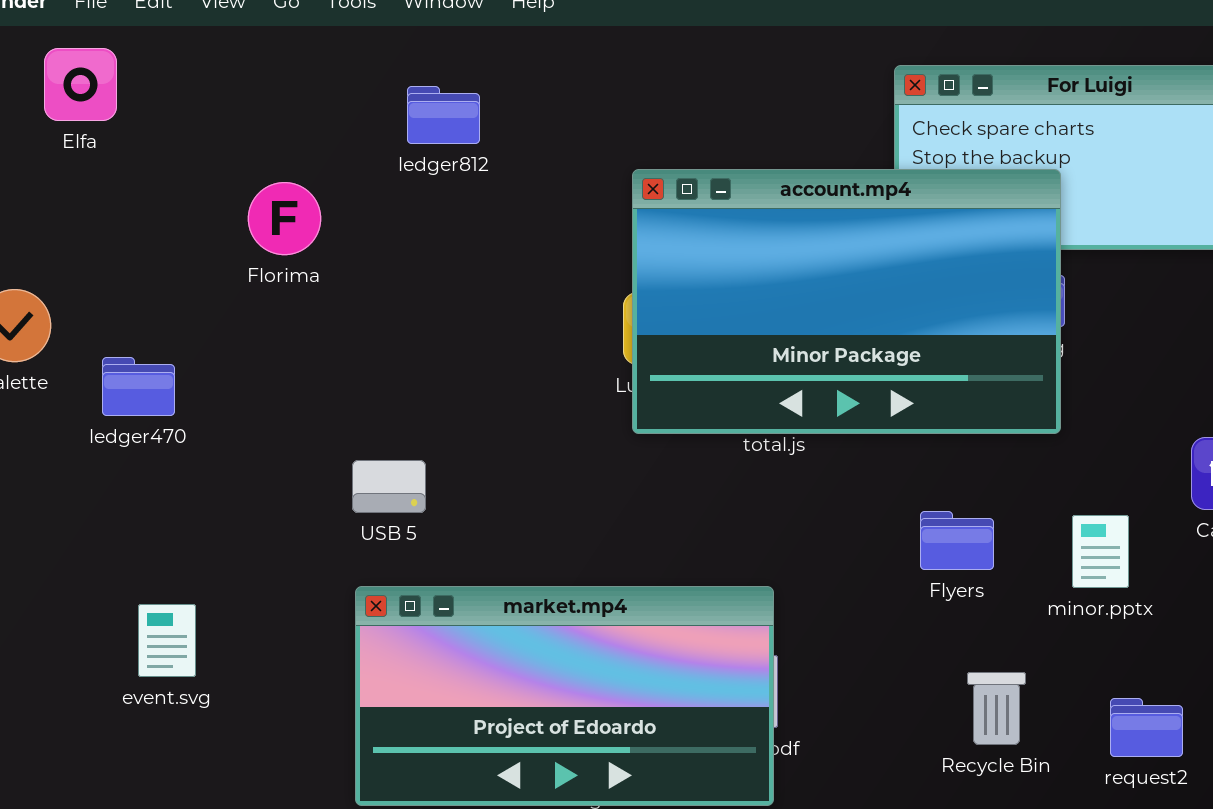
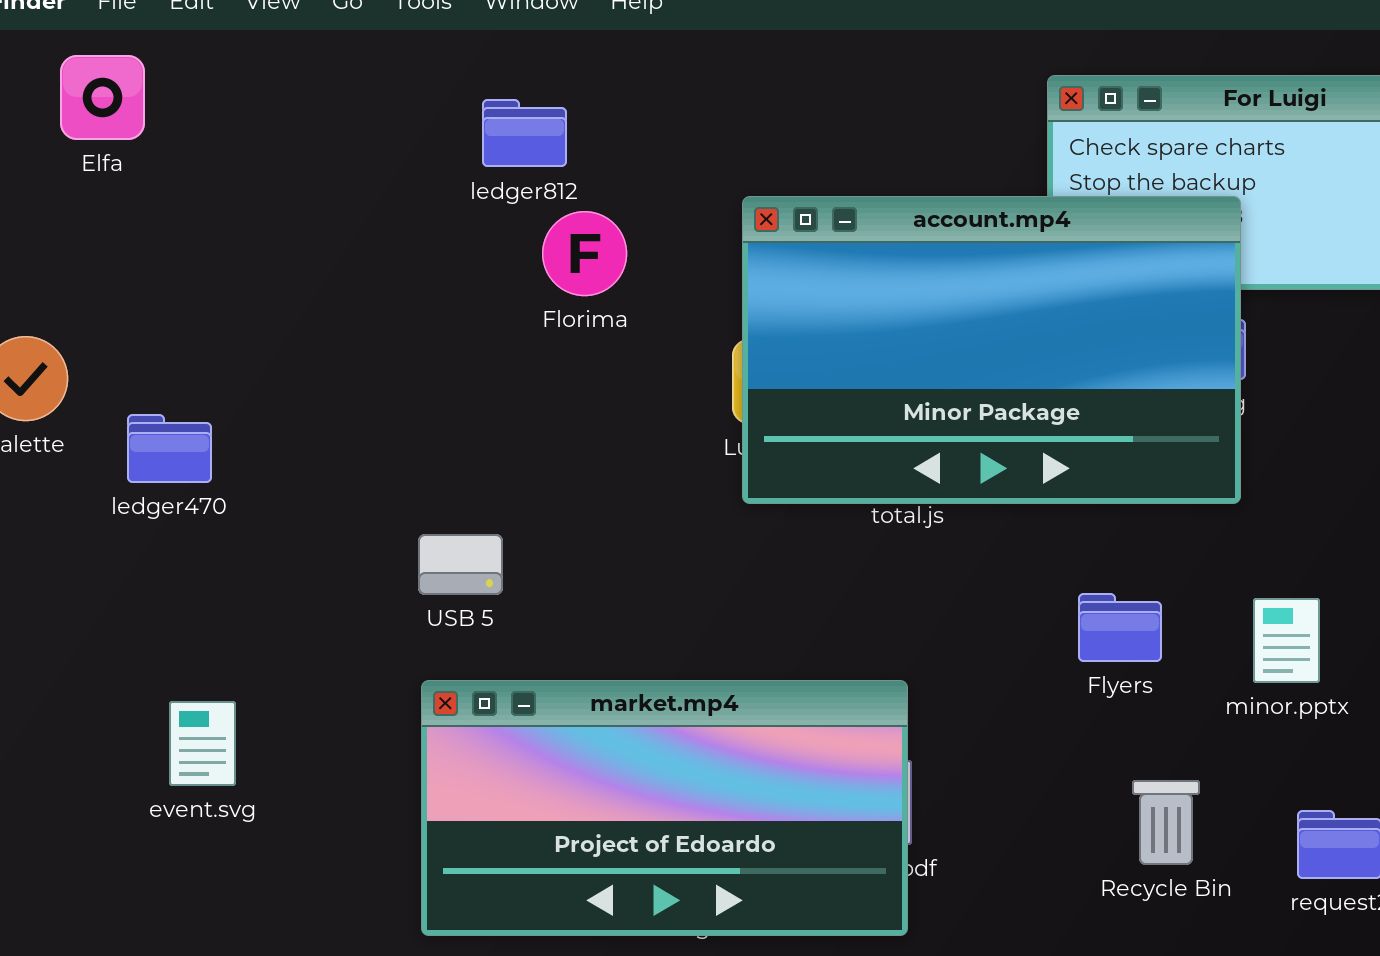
Florima: [248,182,321,255] -> [542,211,627,296], moved

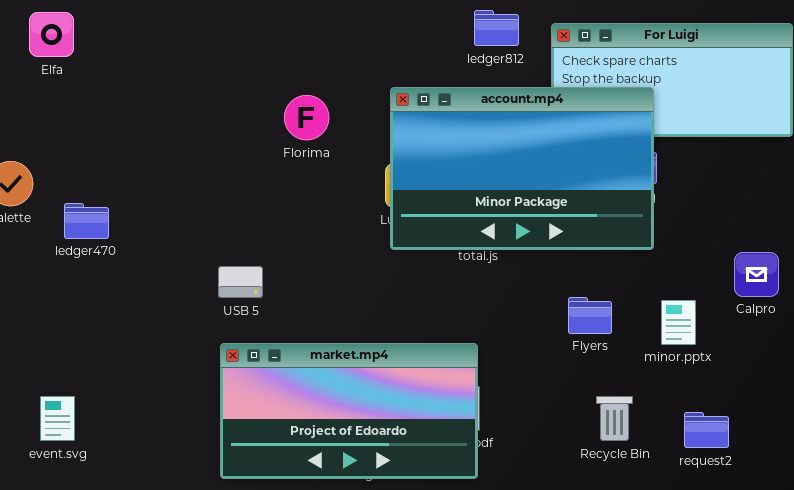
ledger812: [482,99,567,167] -> [474,10,519,46], moved
event.svg: [169,701,236,786] -> [40,396,75,441], moved

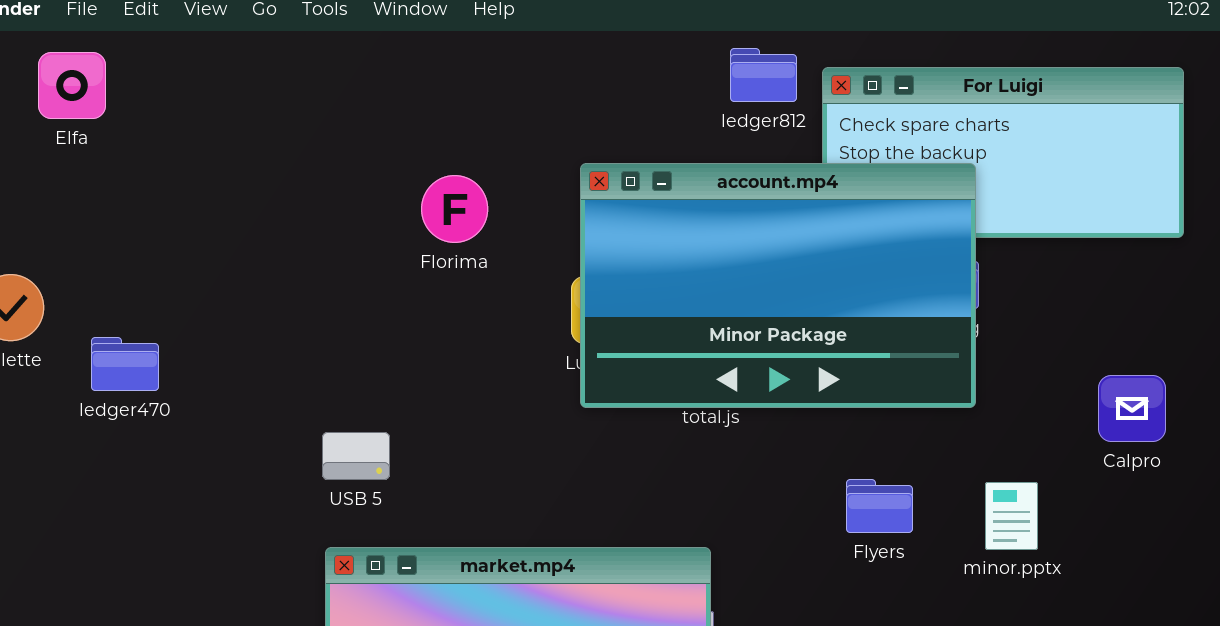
ledger812: [474,10,519,46] -> [730,48,797,102], moved
Calpro: [734,252,779,297] -> [1098,375,1166,442], moved

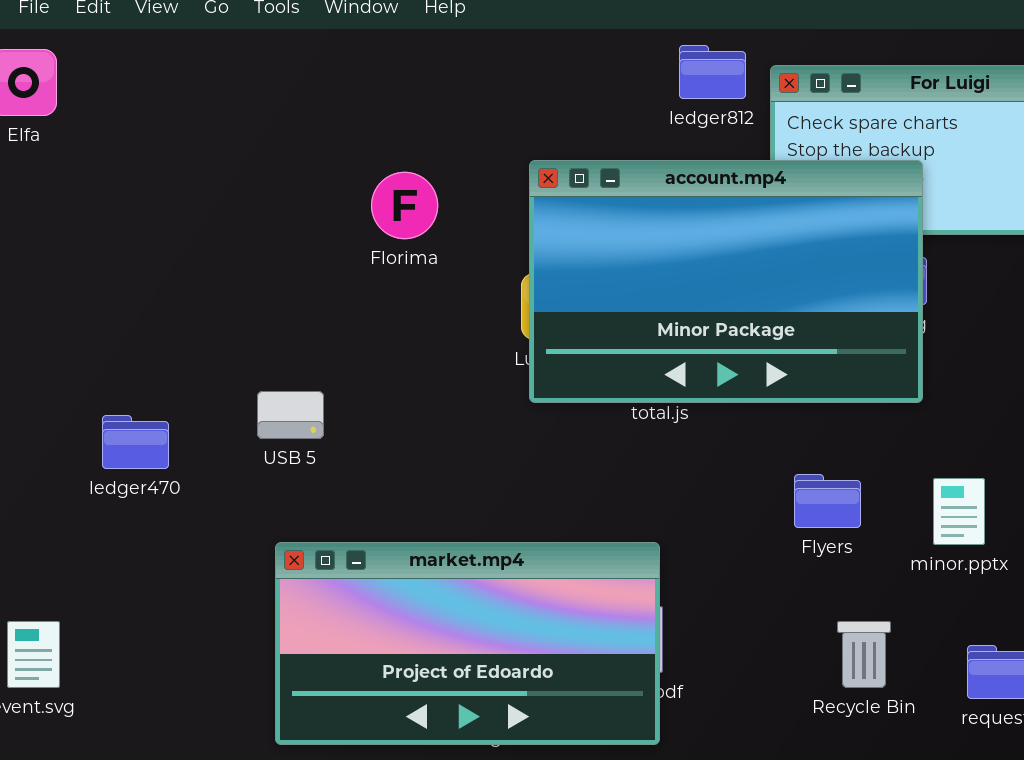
ledger470: [91,337,159,391] -> [102,415,169,469], moved
USB 5: [322,432,390,480] -> [257,391,324,439], moved

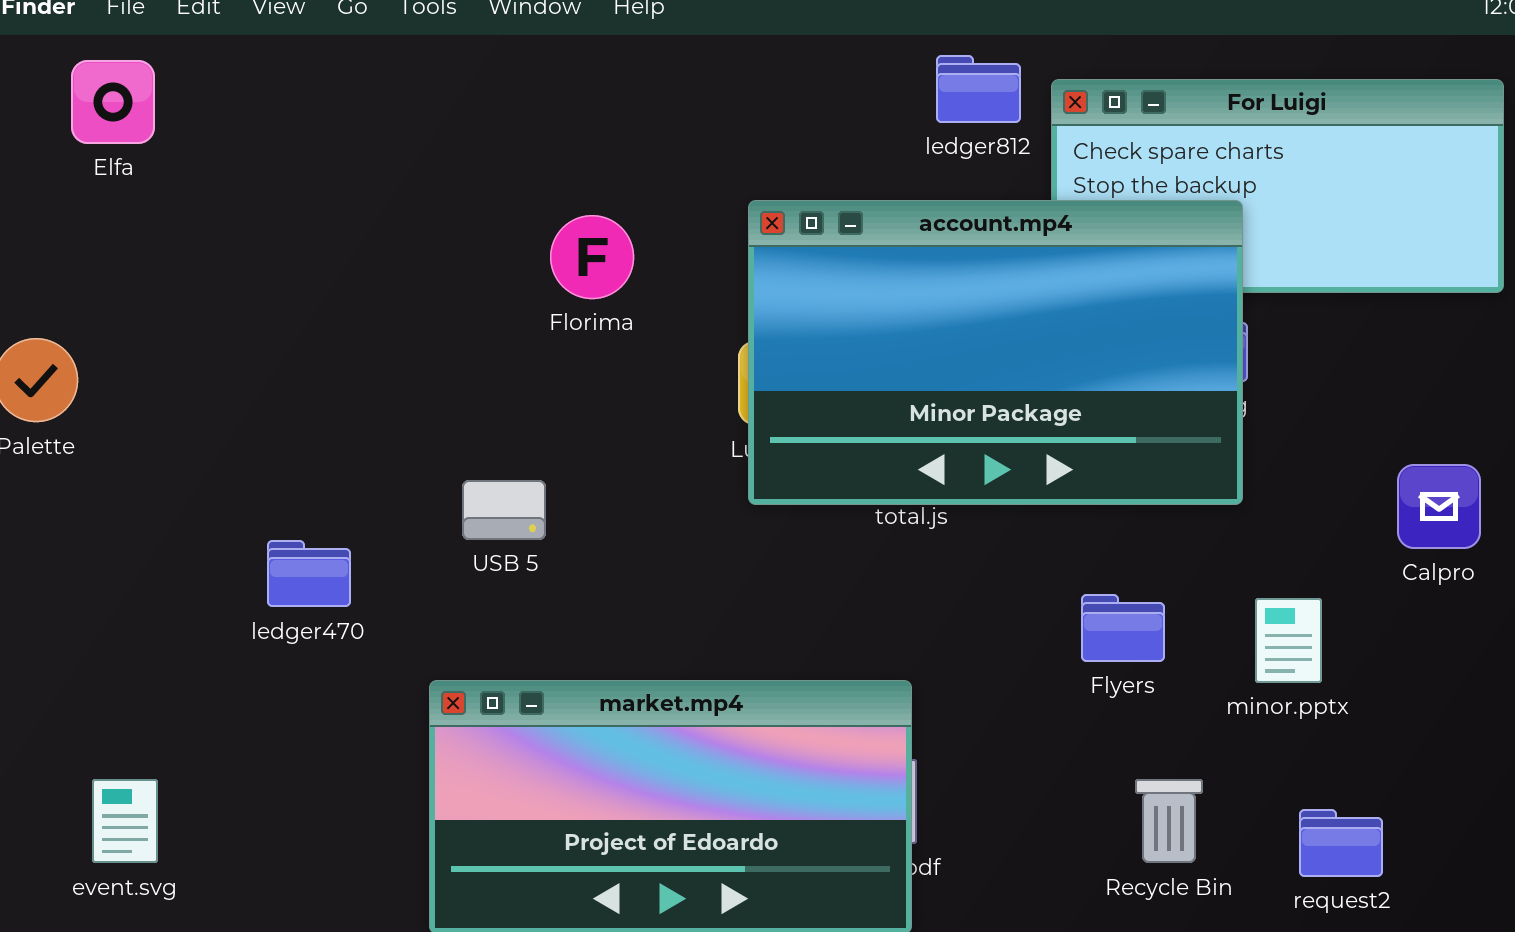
USB 5: [257,391,324,439] -> [462,480,546,540], moved
ledger470: [102,415,169,469] -> [267,540,351,607], moved

